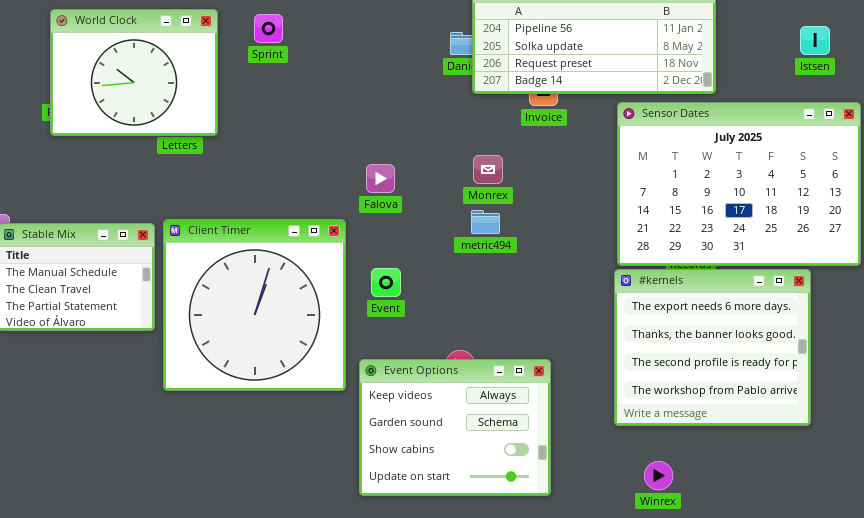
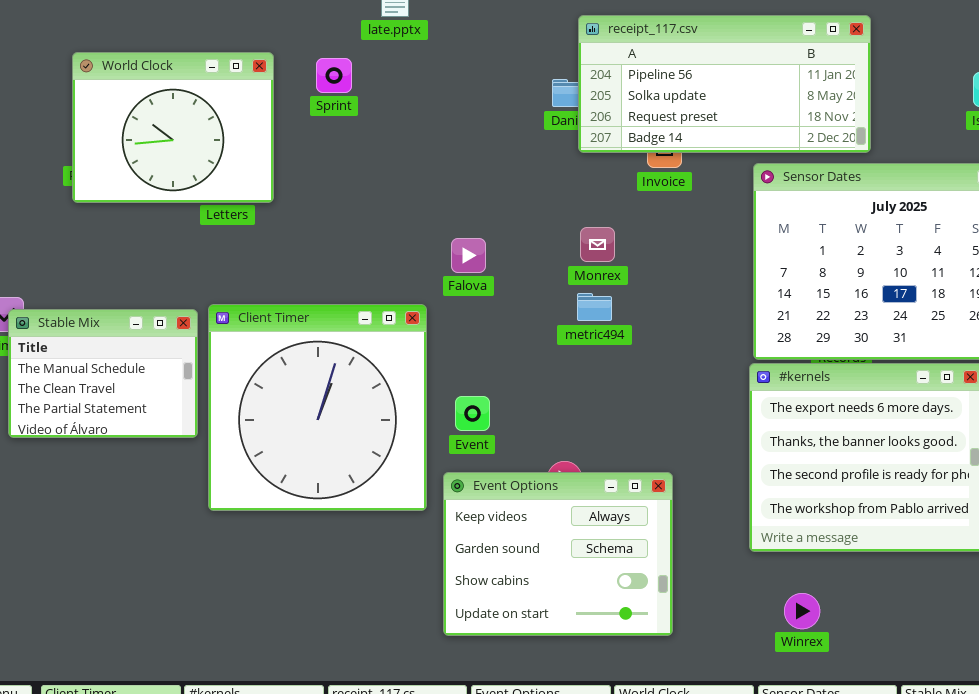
Event: [371,268,401,297] -> [455,396,490,431], moved

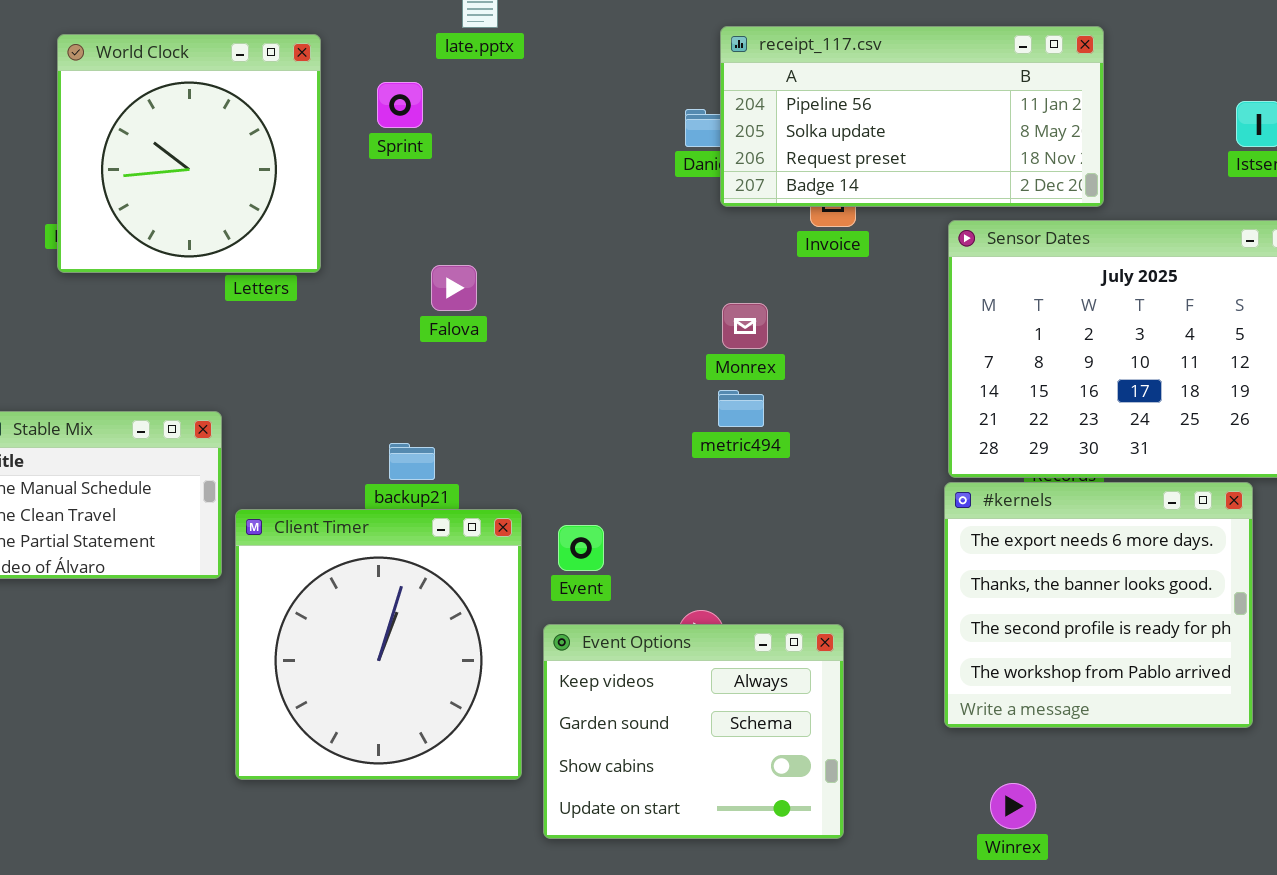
World Clock: [72,52,274,203] -> [57,34,321,273], resized
Falova: [451,238,486,273] -> [431,265,477,311], moved
Client Timer: [208,304,427,511] -> [235,509,522,780], moved

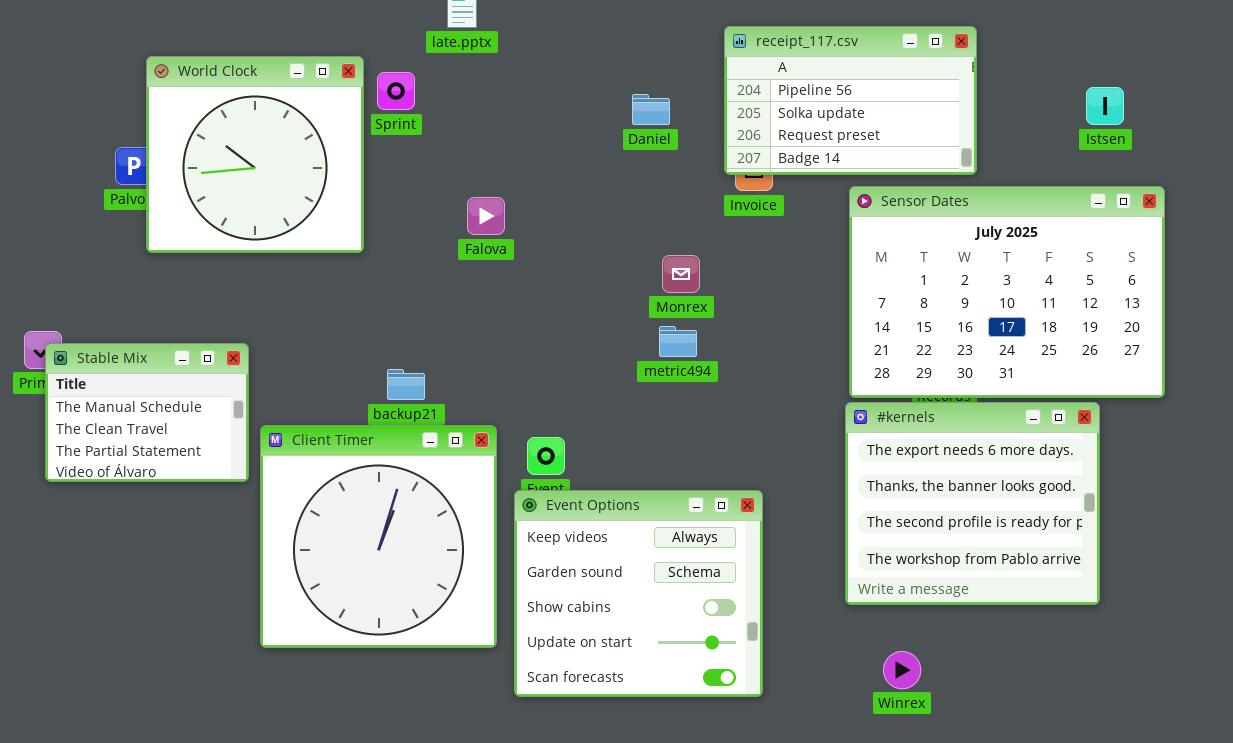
receipt_117.csv: [720,26,1104,207] -> [724,26,977,175], resized
World Clock: [57,34,321,273] -> [146,56,364,253], moved
Falova: [431,265,477,311] -> [467,197,505,235], moved
Event Options: [543,624,844,839] -> [514,490,763,697], resized

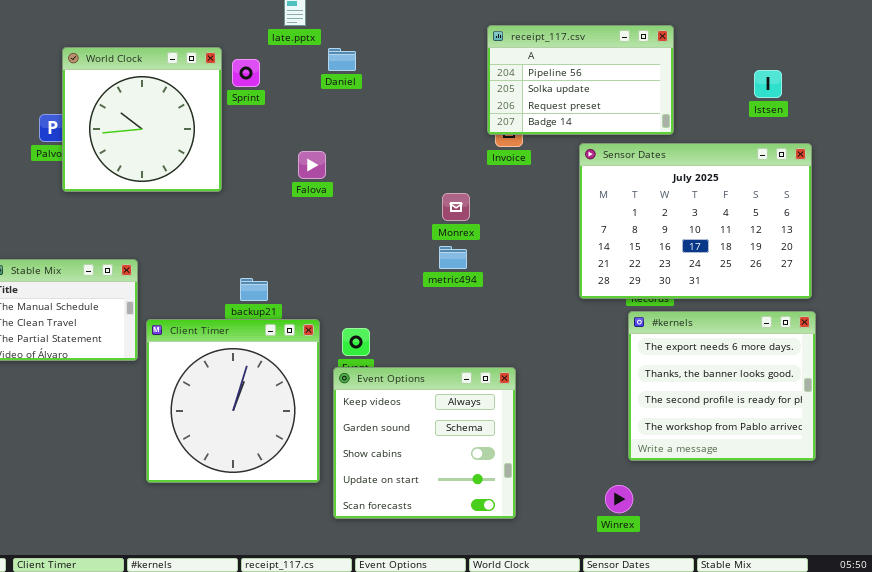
Daniel: [632,94,670,125] -> [328,48,356,71], moved
#kernels: [845,402,1100,605] -> [628,311,816,461], moved

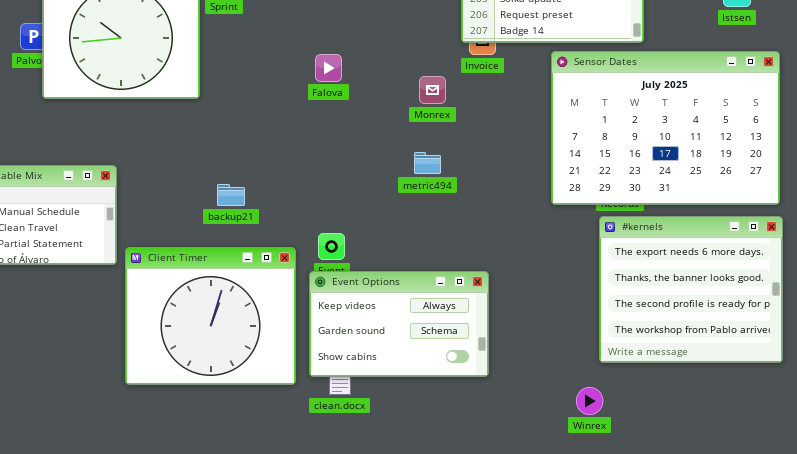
Falova: [298,151,326,179] -> [315,54,342,82], moved
Monrex: [442,193,470,221] -> [419,76,446,104], moved
Client Timer: [146,319,320,483] -> [125,247,296,385], resized
Event Options: [333,367,516,519] -> [309,271,489,377], resized

